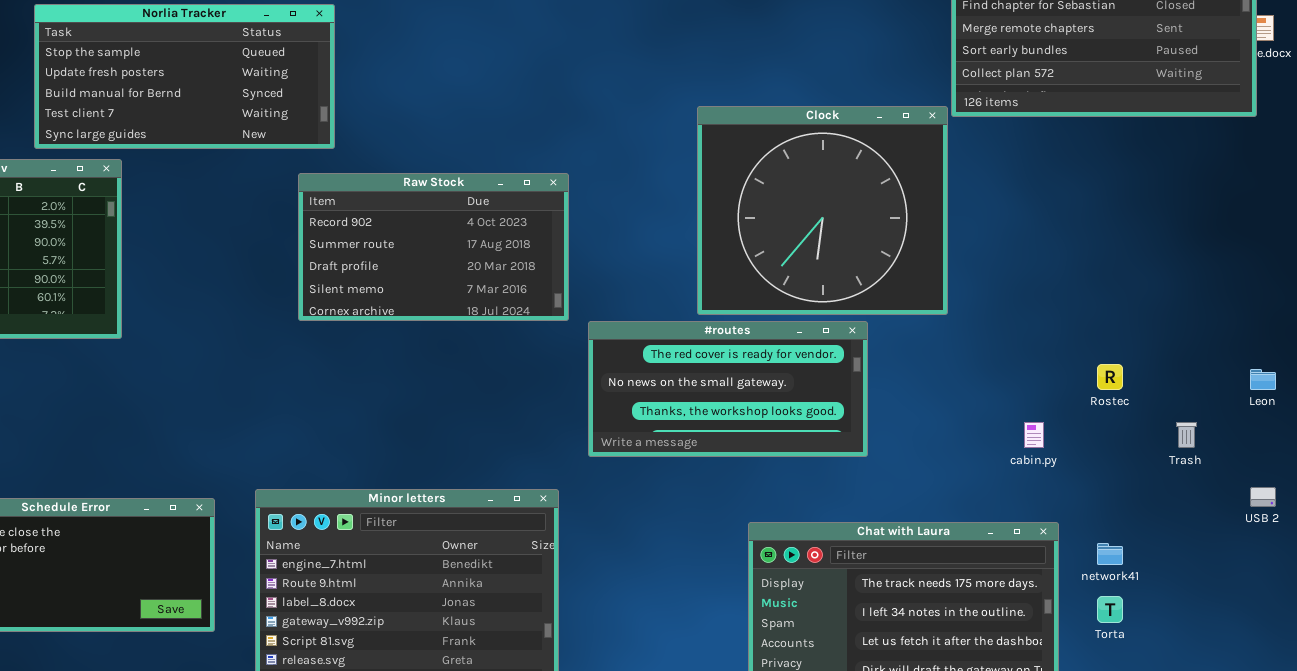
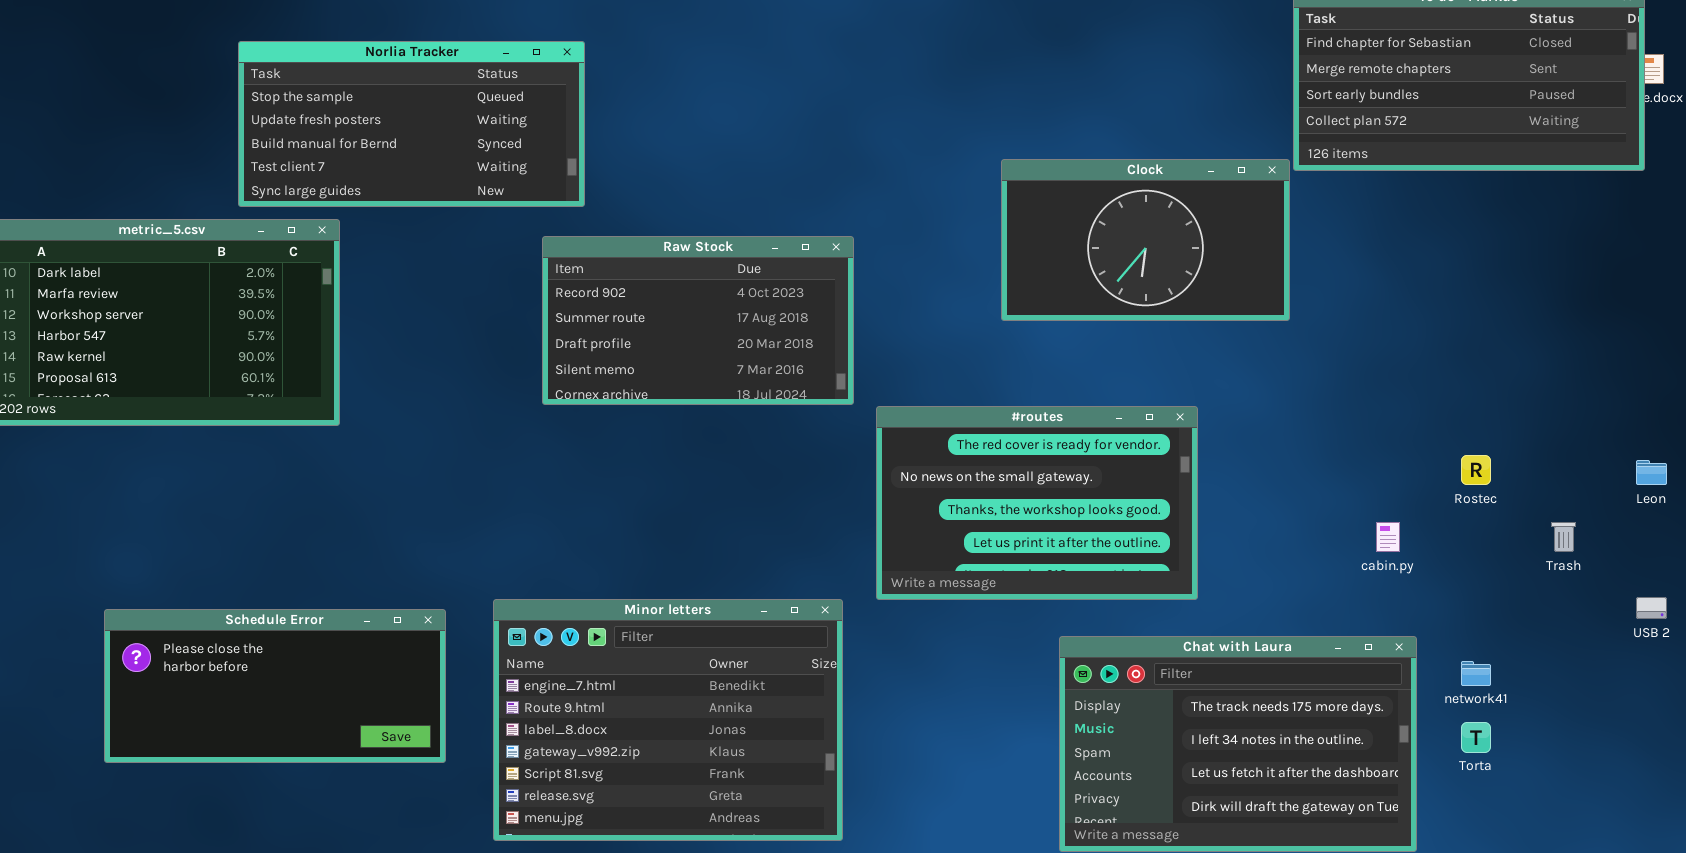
Clock: [697,106,948,315] -> [1001,159,1290,321], resized
#routes: [588,321,868,457] -> [876,406,1198,600], resized

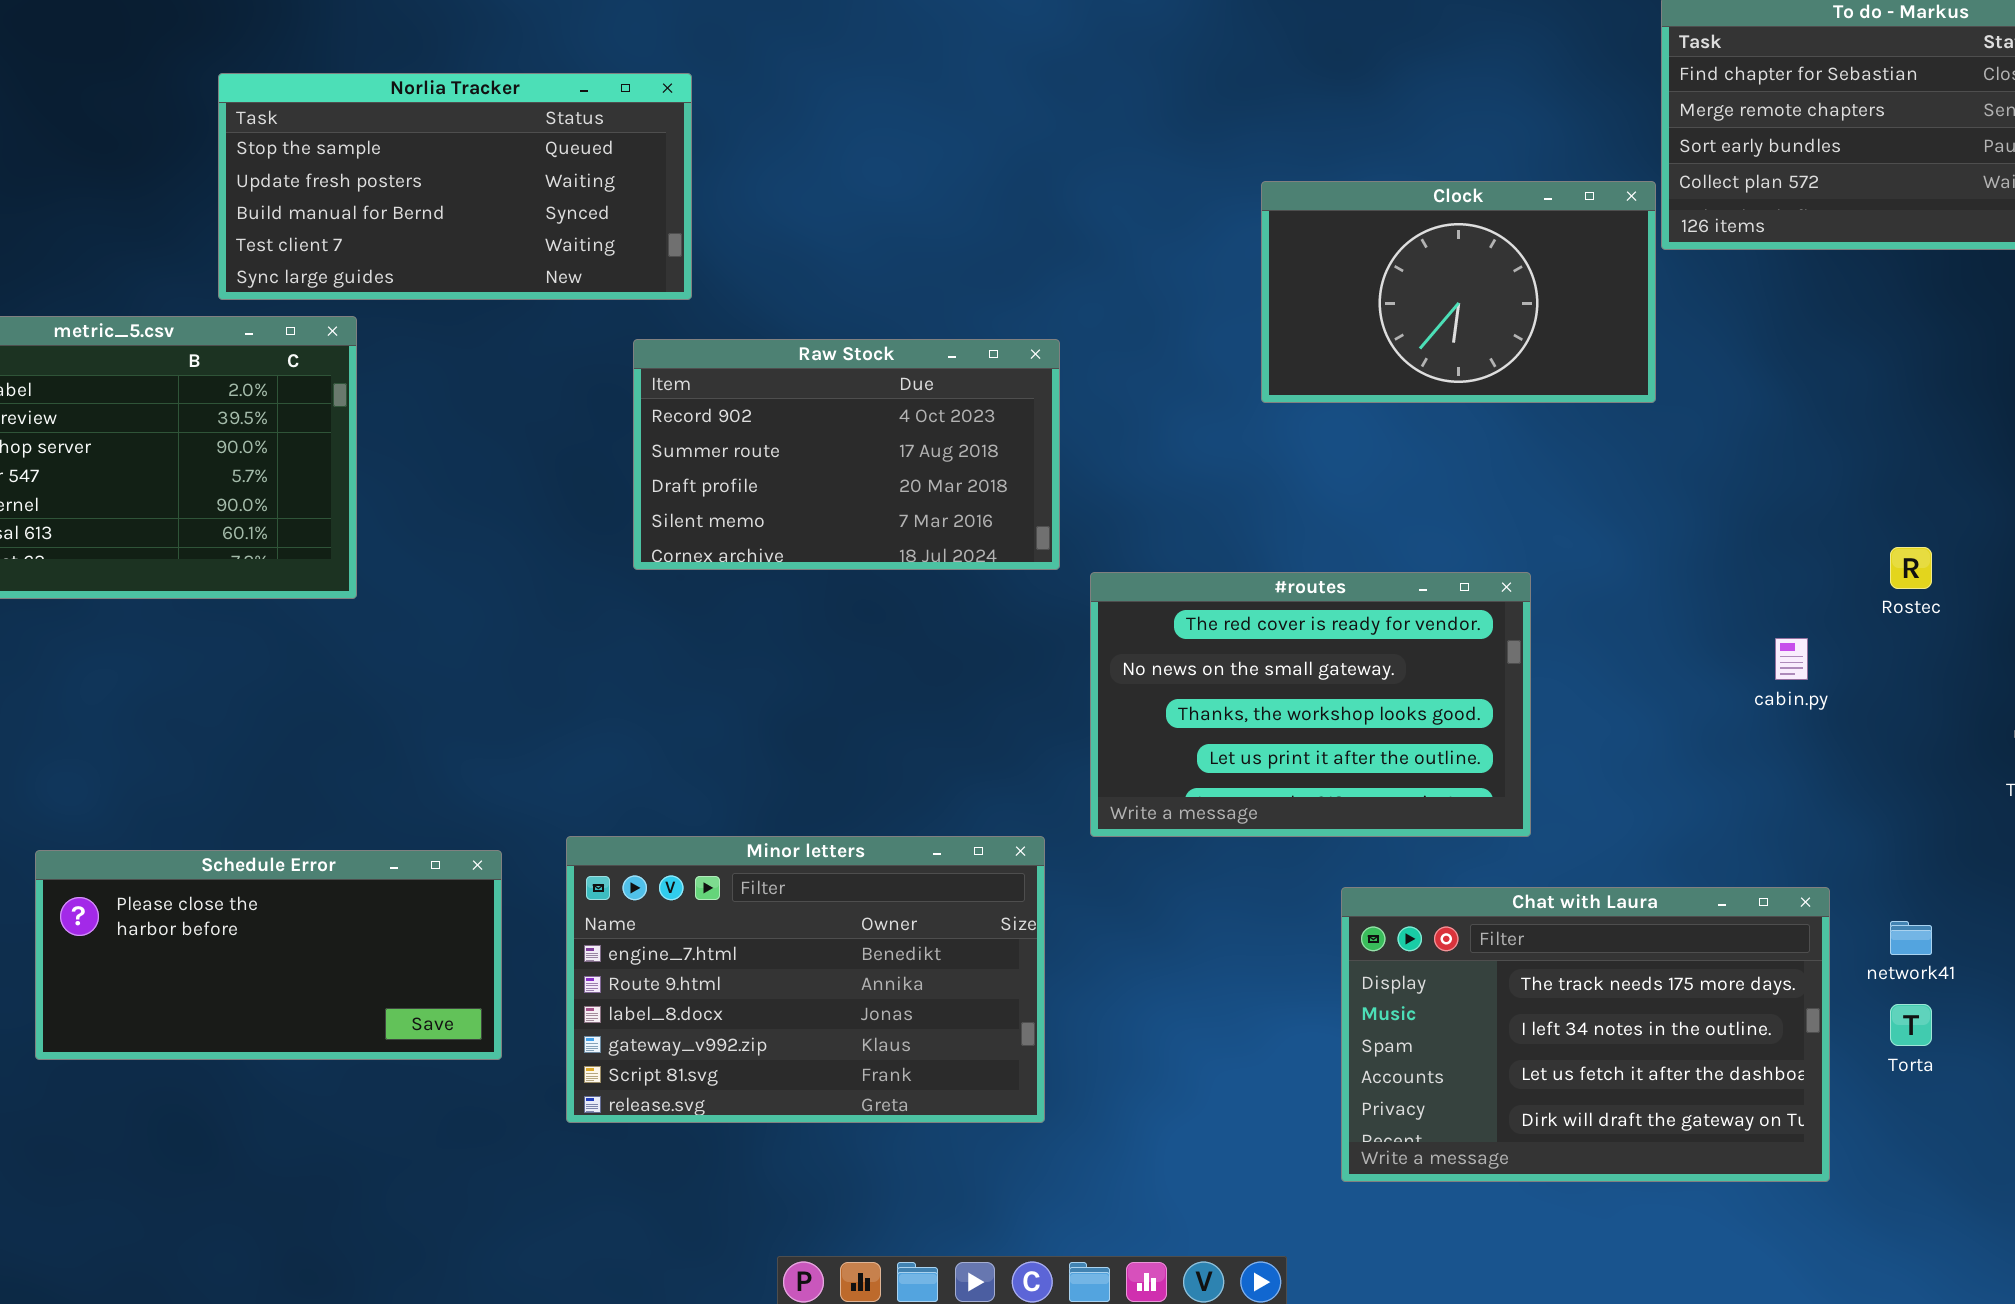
Clock: [1001,159,1290,321] -> [1261,181,1656,403], moved
Rostec: [1461,455,1491,485] -> [1890,547,1932,589], moved
cabin.py: [1376,522,1400,552] -> [1775,638,1808,680], moved
Minor letters: [493,599,843,841] -> [566,836,1045,1123], resized

